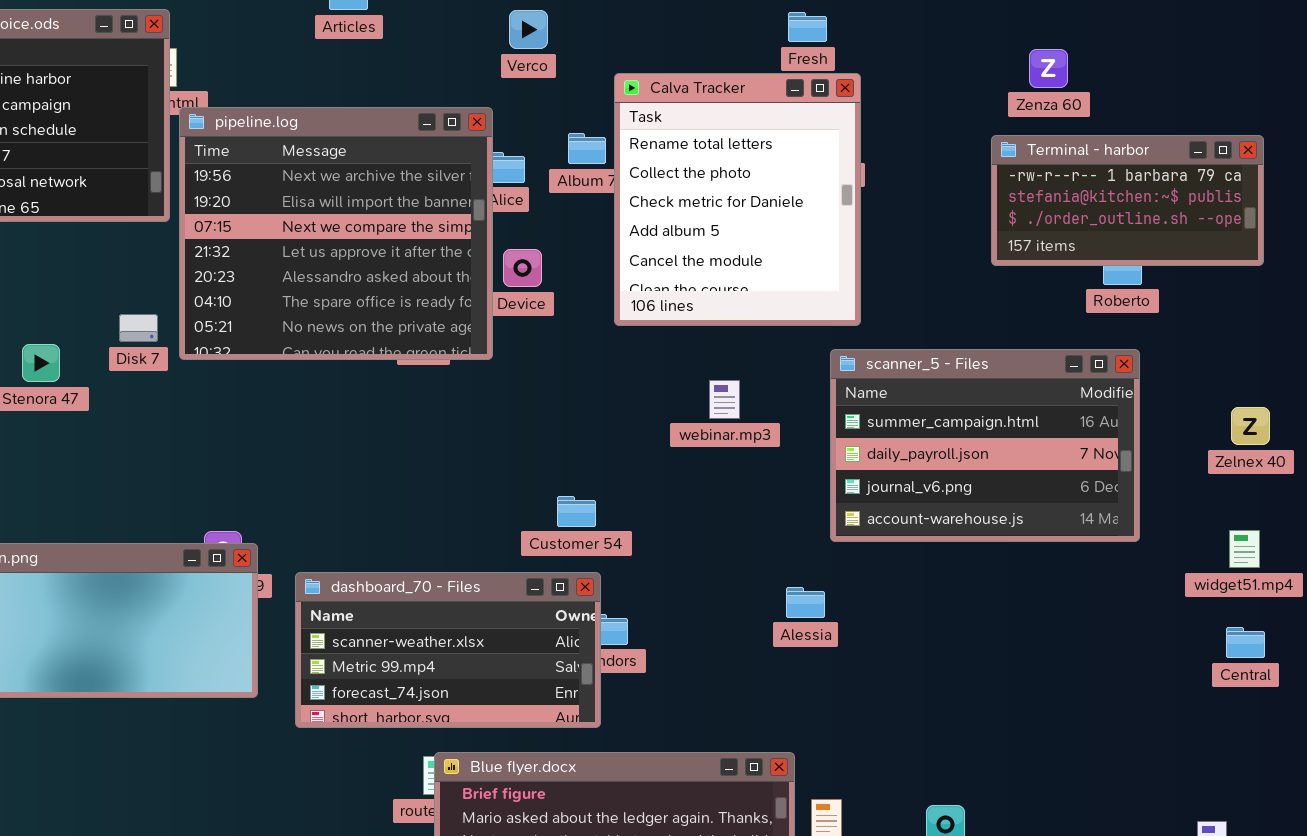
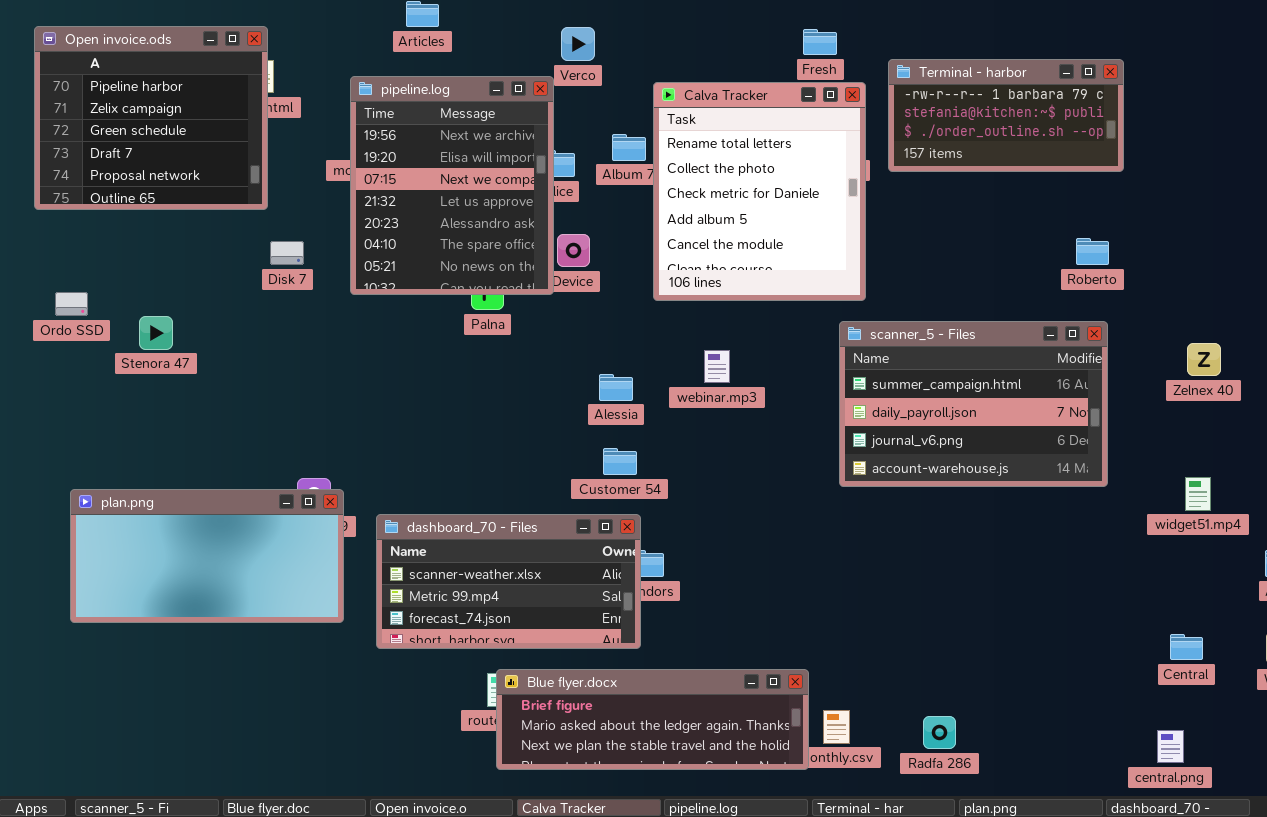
pipeline.log: [179,107,493,360] -> [350,76,554,295], moved, resized
Terminal - harbor: [991,135,1264,266] -> [888,59,1124,172], moved
Disk 7: [119,314,158,342] -> [270,241,304,265], moved
webinar.mp3: [709,380,740,419] -> [704,350,730,383], moved
Zelnex 40: [1231,407,1270,445] -> [1187,343,1221,376], moved
Alessia: [786,587,825,618] -> [599,374,633,401], moved
Central: [1226,627,1265,658] -> [1170,634,1203,660], moved

